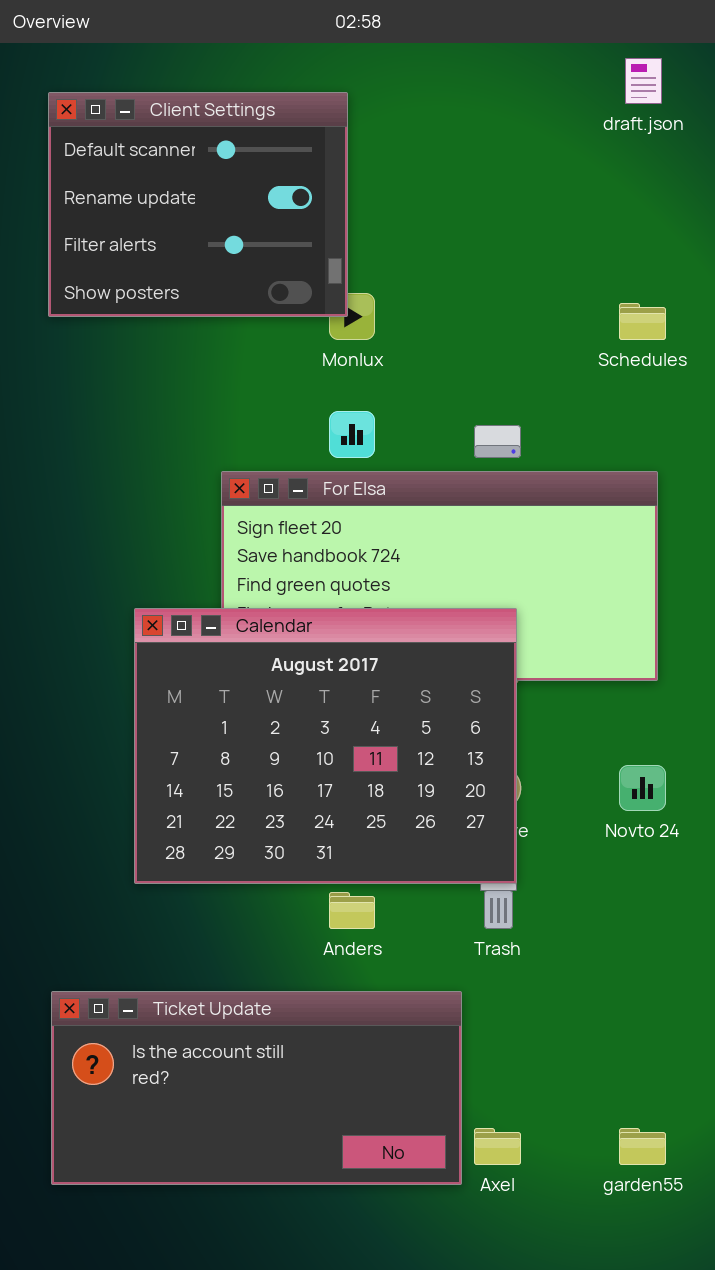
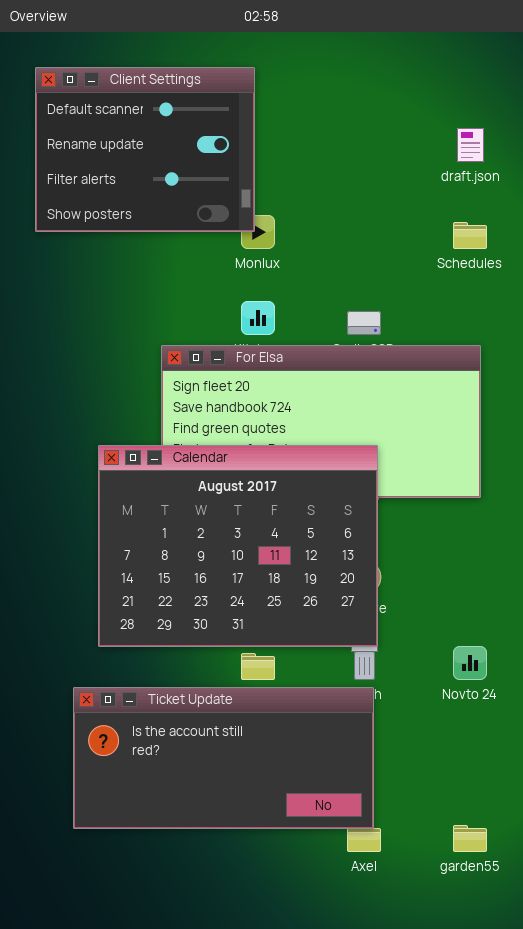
draft.json: [625,58,662,104] -> [457,128,484,162], moved
Novto 24: [619,765,666,811] -> [453,646,487,680], moved
Ticket Update: [51,991,462,1185] -> [73,687,374,829], moved

